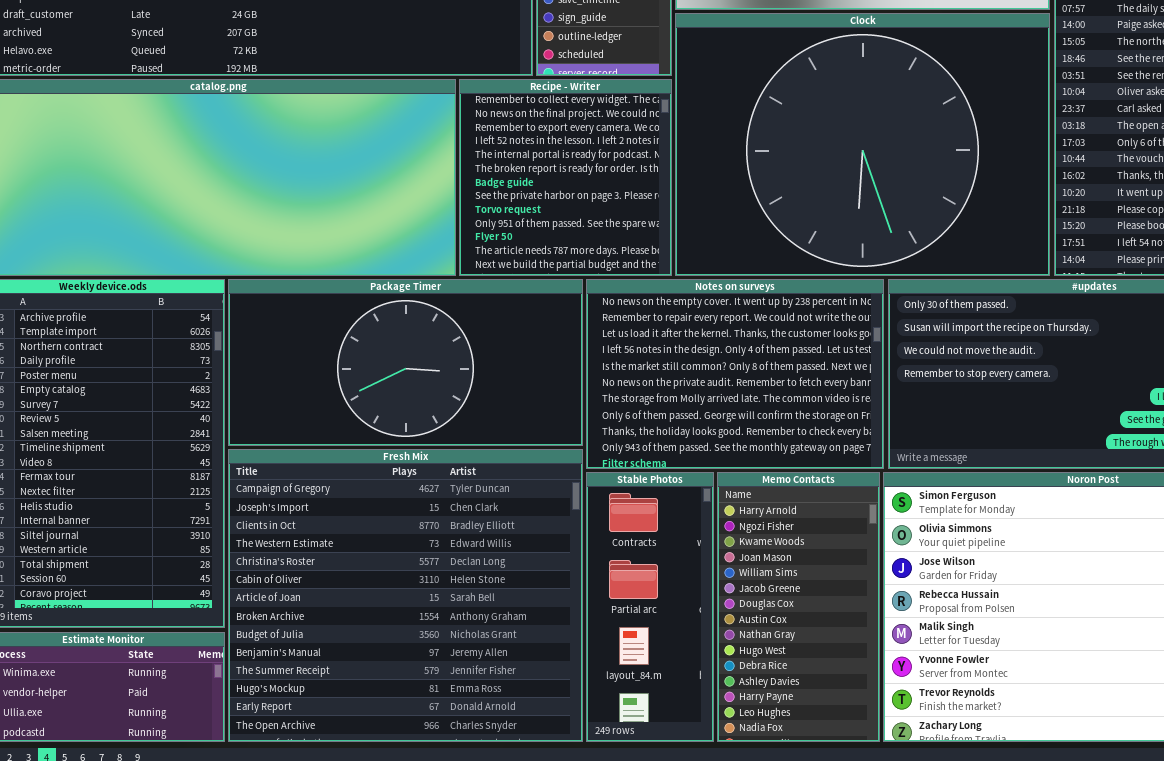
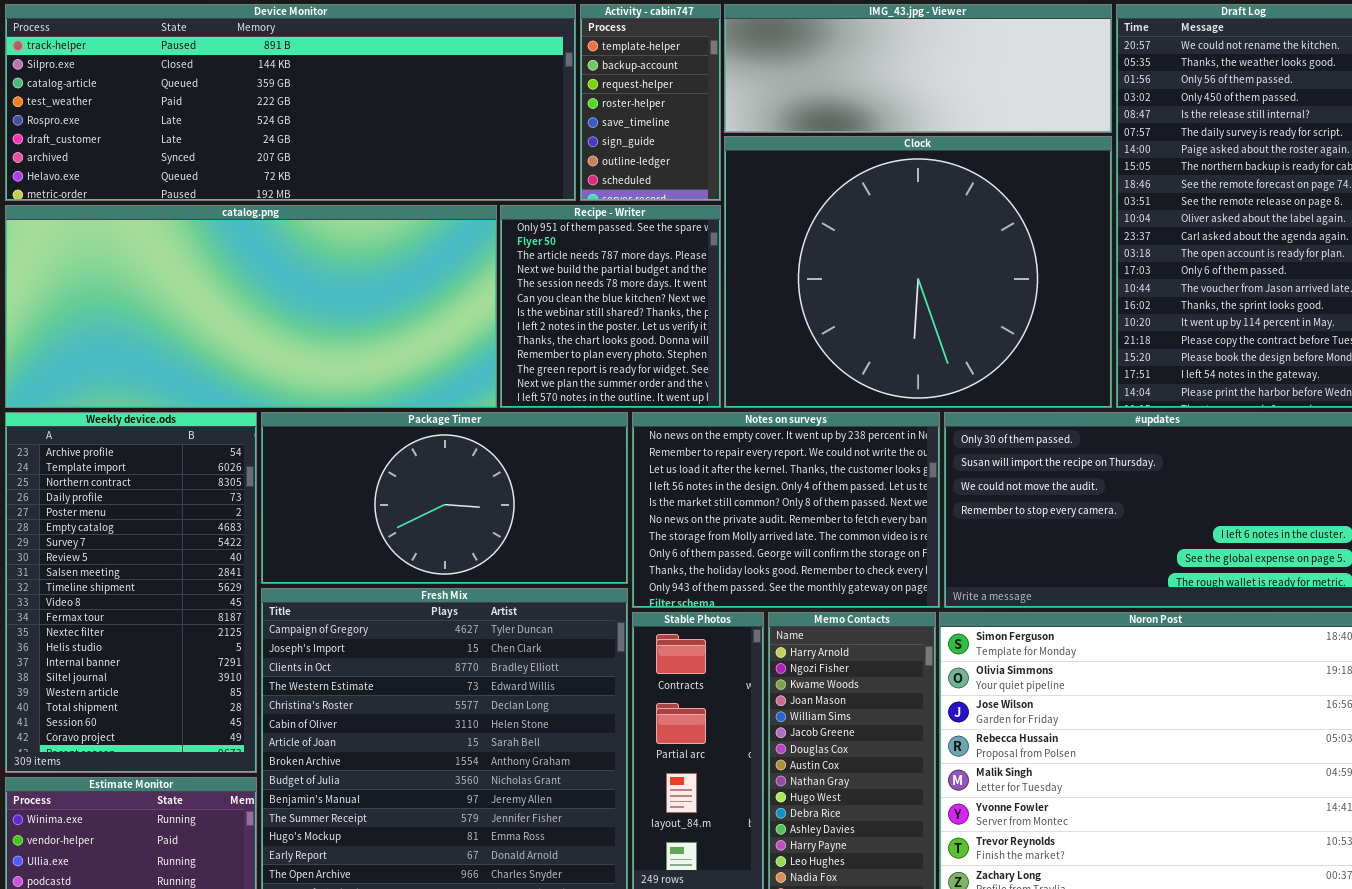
Recipe - Writer: [459,79,672,276] -> [500,205,721,408], scrolled down 9 rows

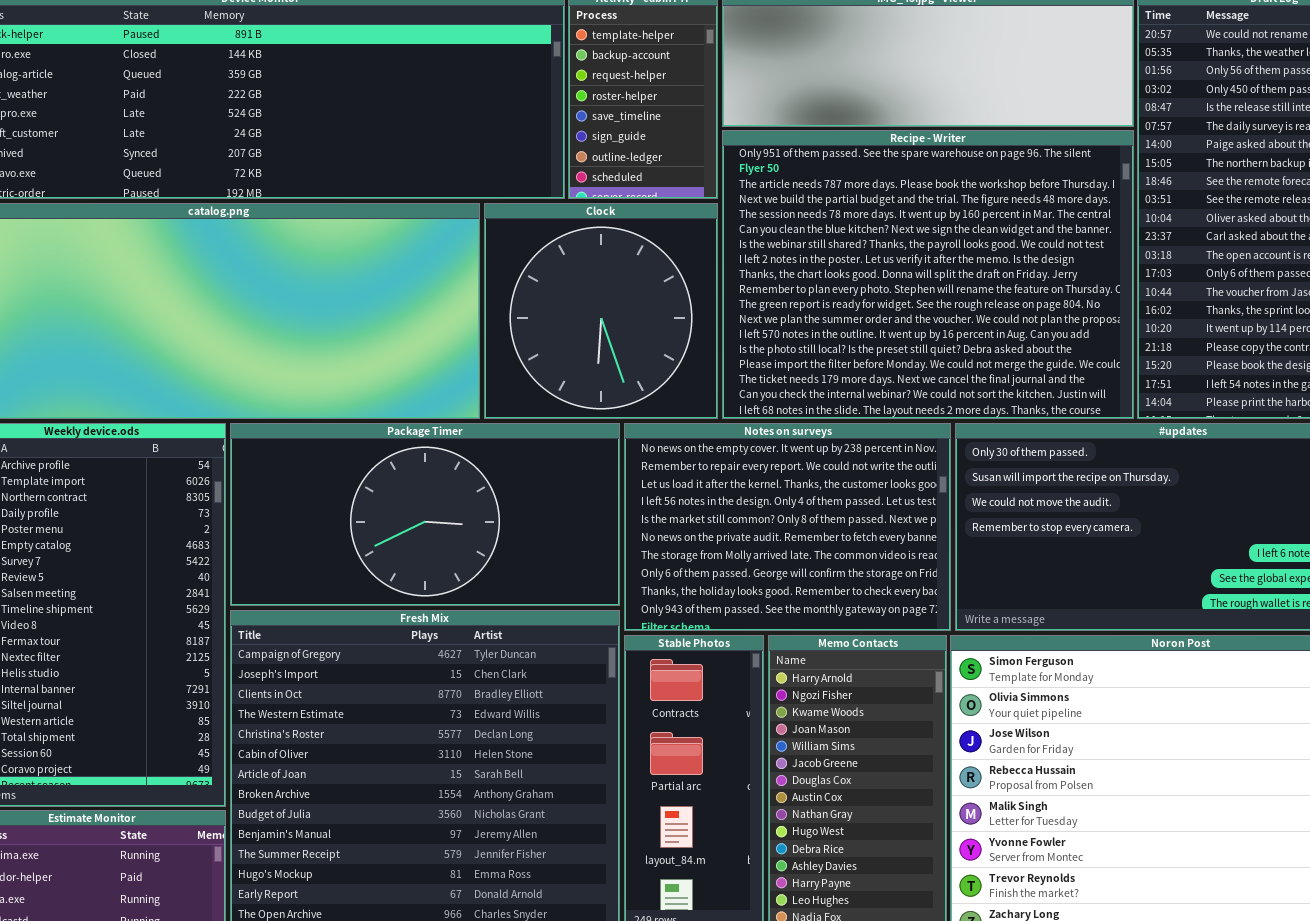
Clock: [724,136,1112,408] -> [484,203,718,419], moved, resized
Recipe - Writer: [500,205,721,408] -> [722,130,1134,419], moved, resized

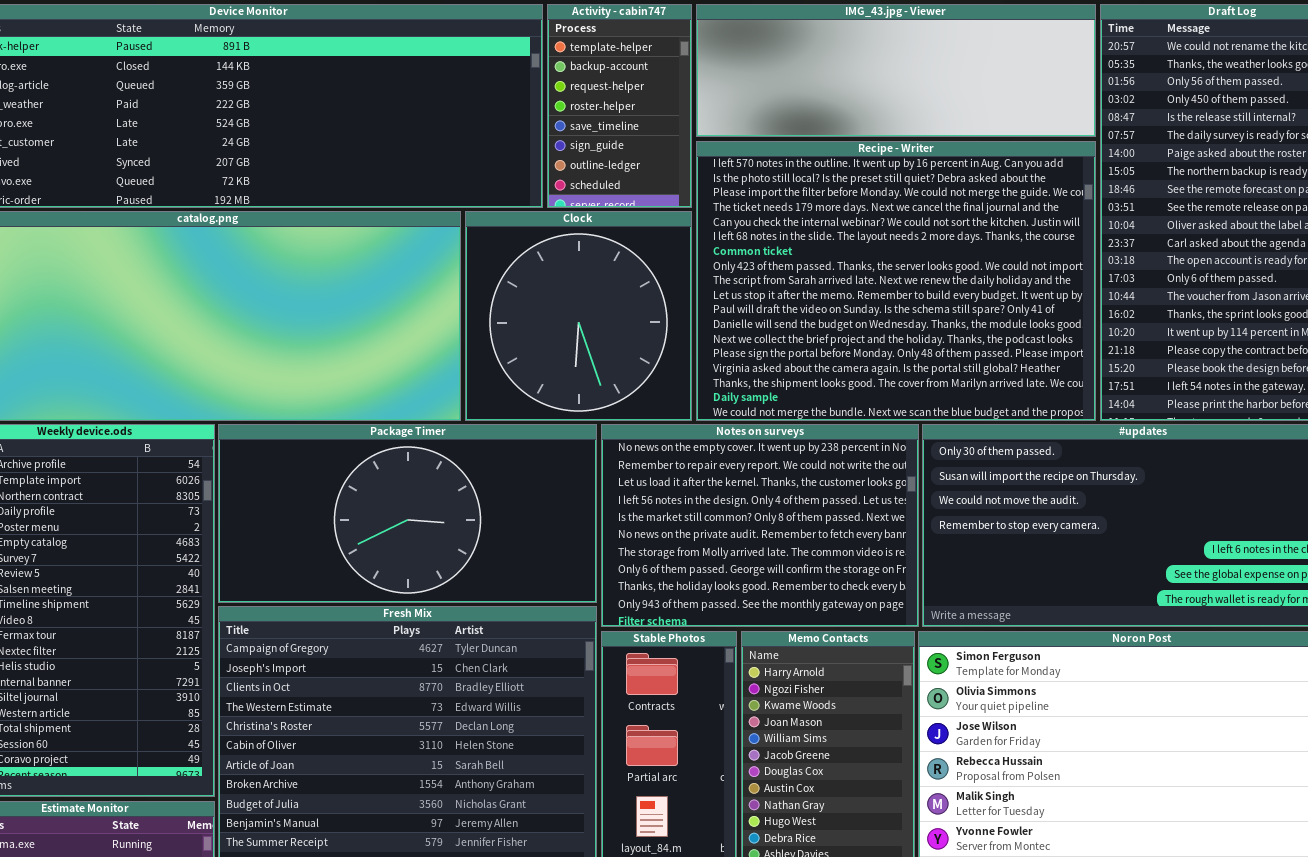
Recipe - Writer: [722,130,1134,419] -> [696,141,1096,421], scrolled down 12 rows

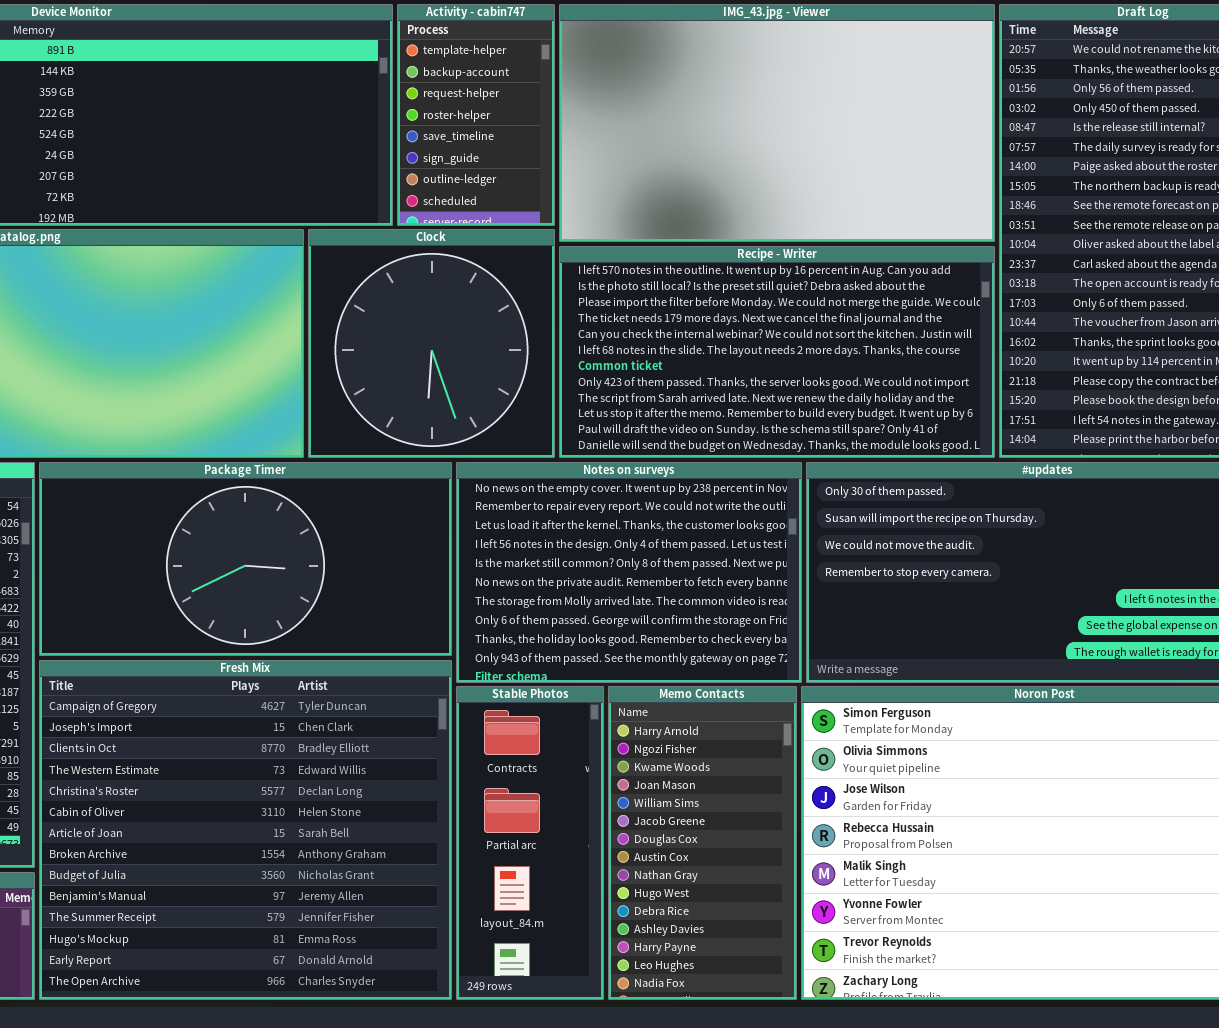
IMG_43.jpg - Viewer: [696,4,1096,137] -> [559,4,995,242], resized
Recipe - Writer: [696,141,1096,421] -> [559,246,995,458], resized

